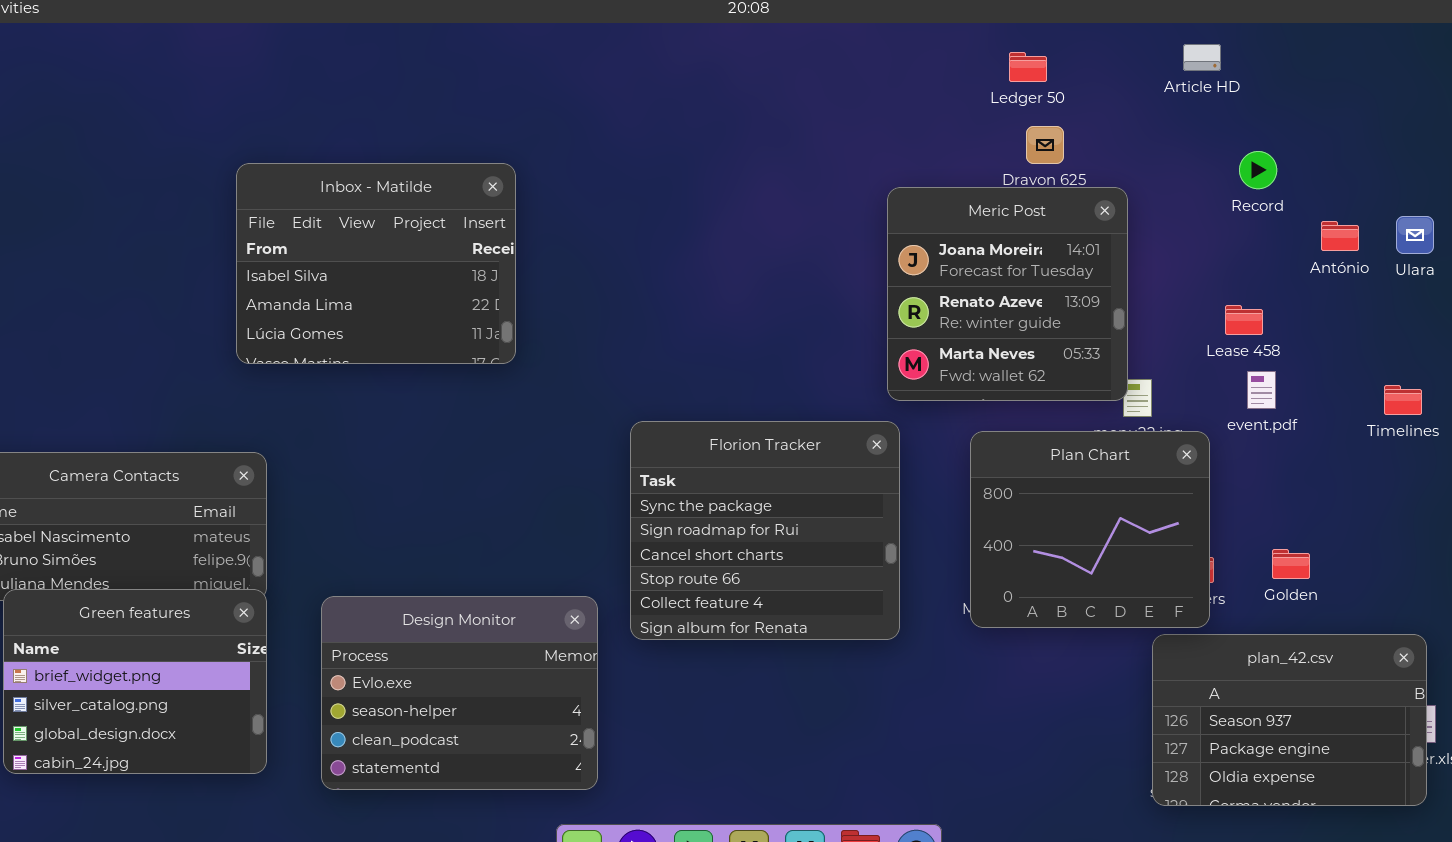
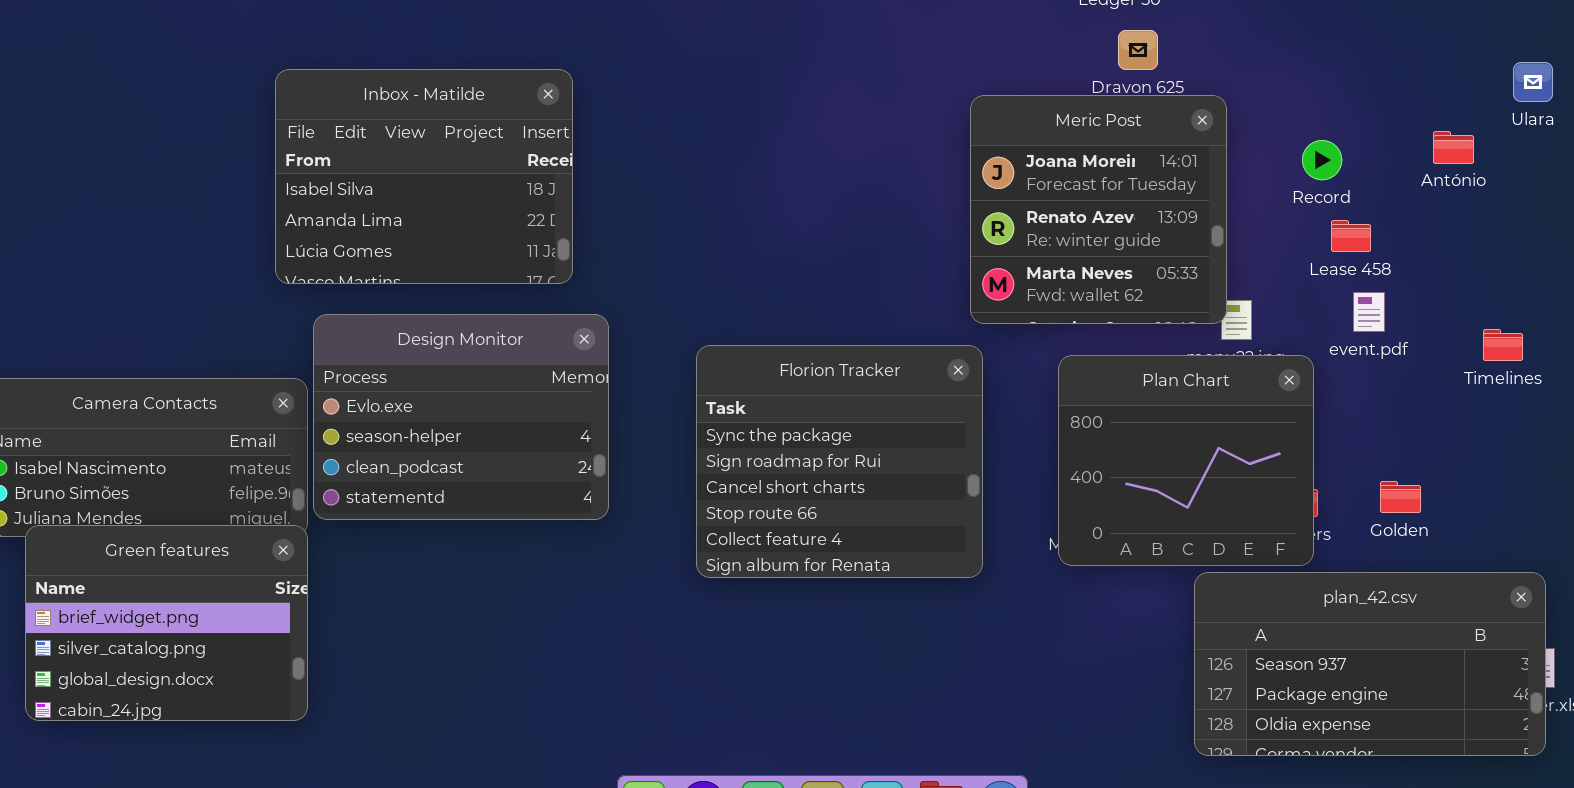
Record: [1239,151,1277,189] -> [1302,140,1342,180], moved
Ulara: [1396,216,1434,254] -> [1513,62,1553,102], moved
Timelines: [1384,385,1422,415] -> [1483,329,1523,361], moved
Design Monitor: [321,596,598,790] -> [313,314,609,520], moved
plan_42.csv: [1152,634,1427,806] -> [1194,572,1546,756], resized

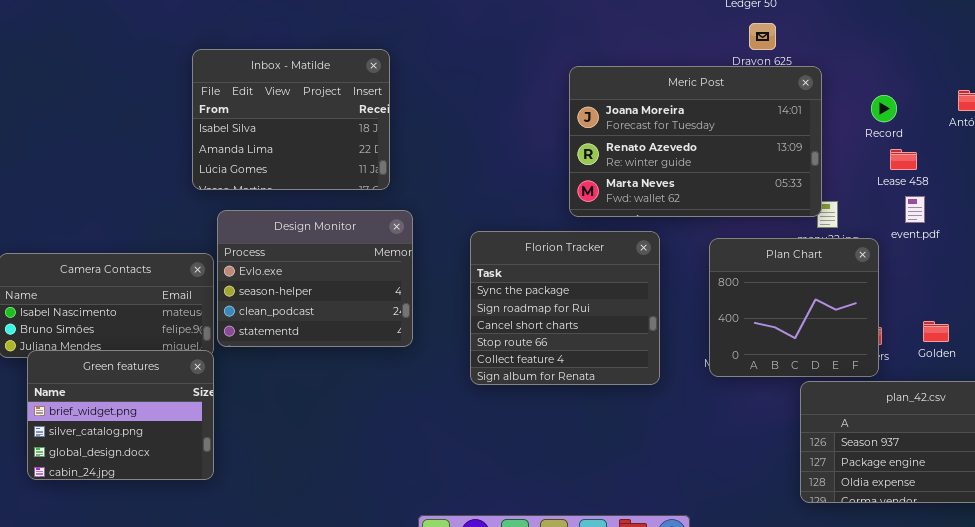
Meric Post: [970,95,1227,324] -> [569,66,822,217], resized

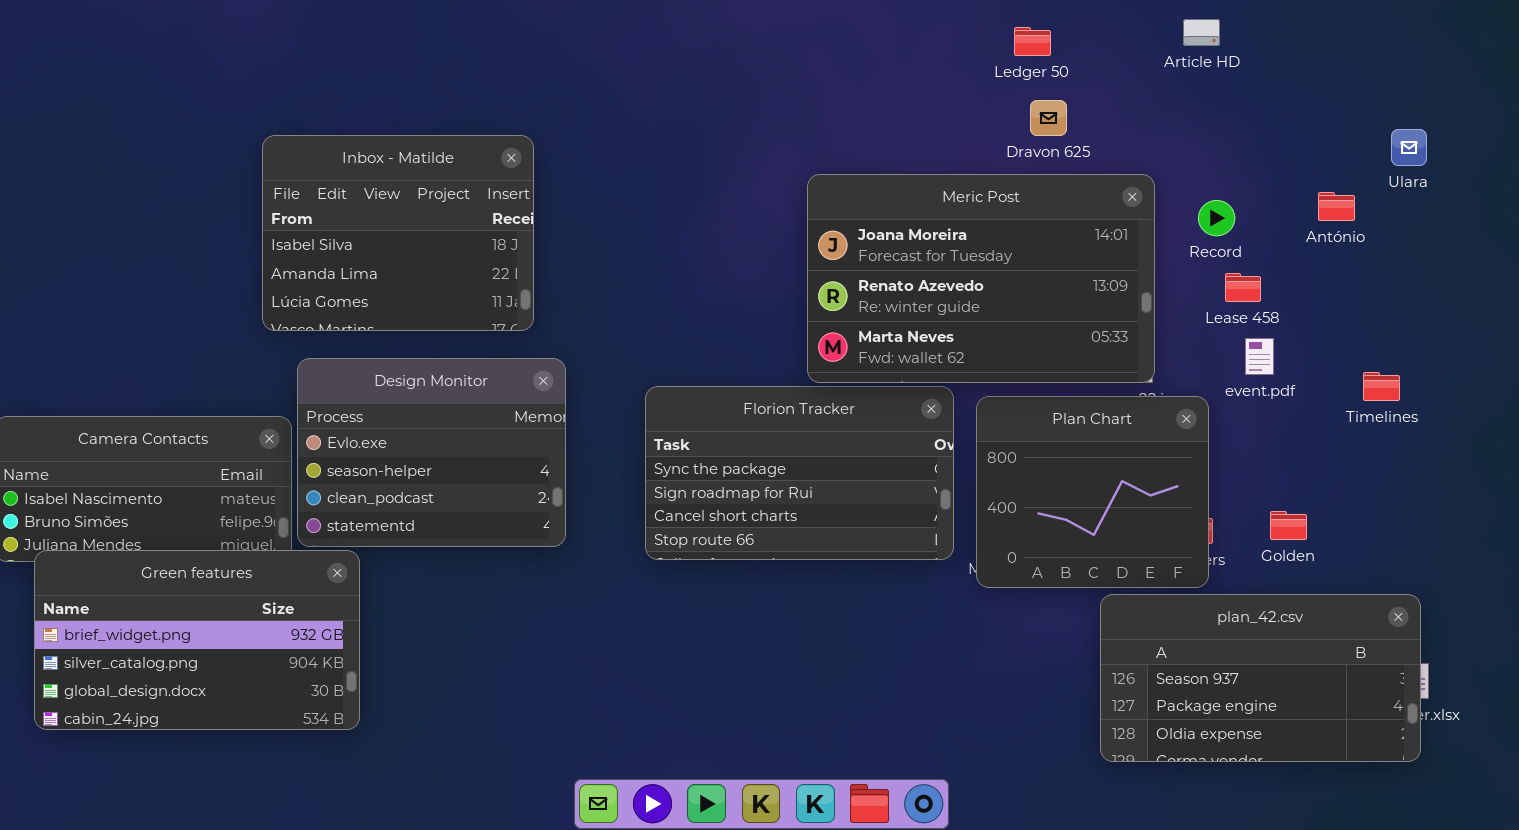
Meric Post: [569,66,822,217] -> [807,174,1155,383], moved
Florion Tracker: [470,231,660,385] -> [645,386,954,560], resized
Green features: [27,350,214,480] -> [34,550,360,730], resized

